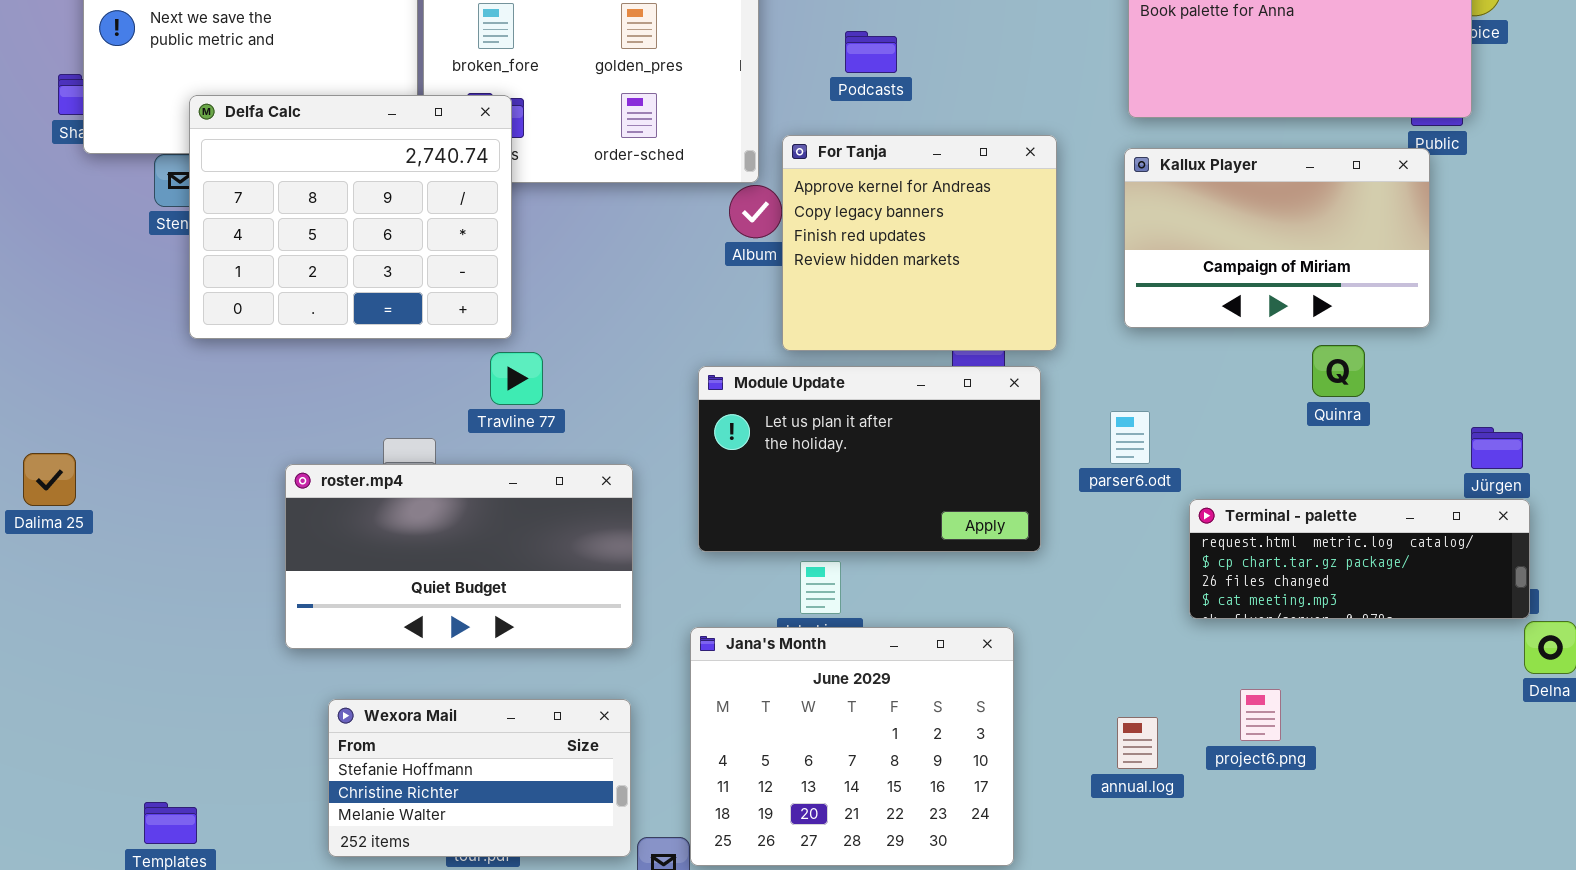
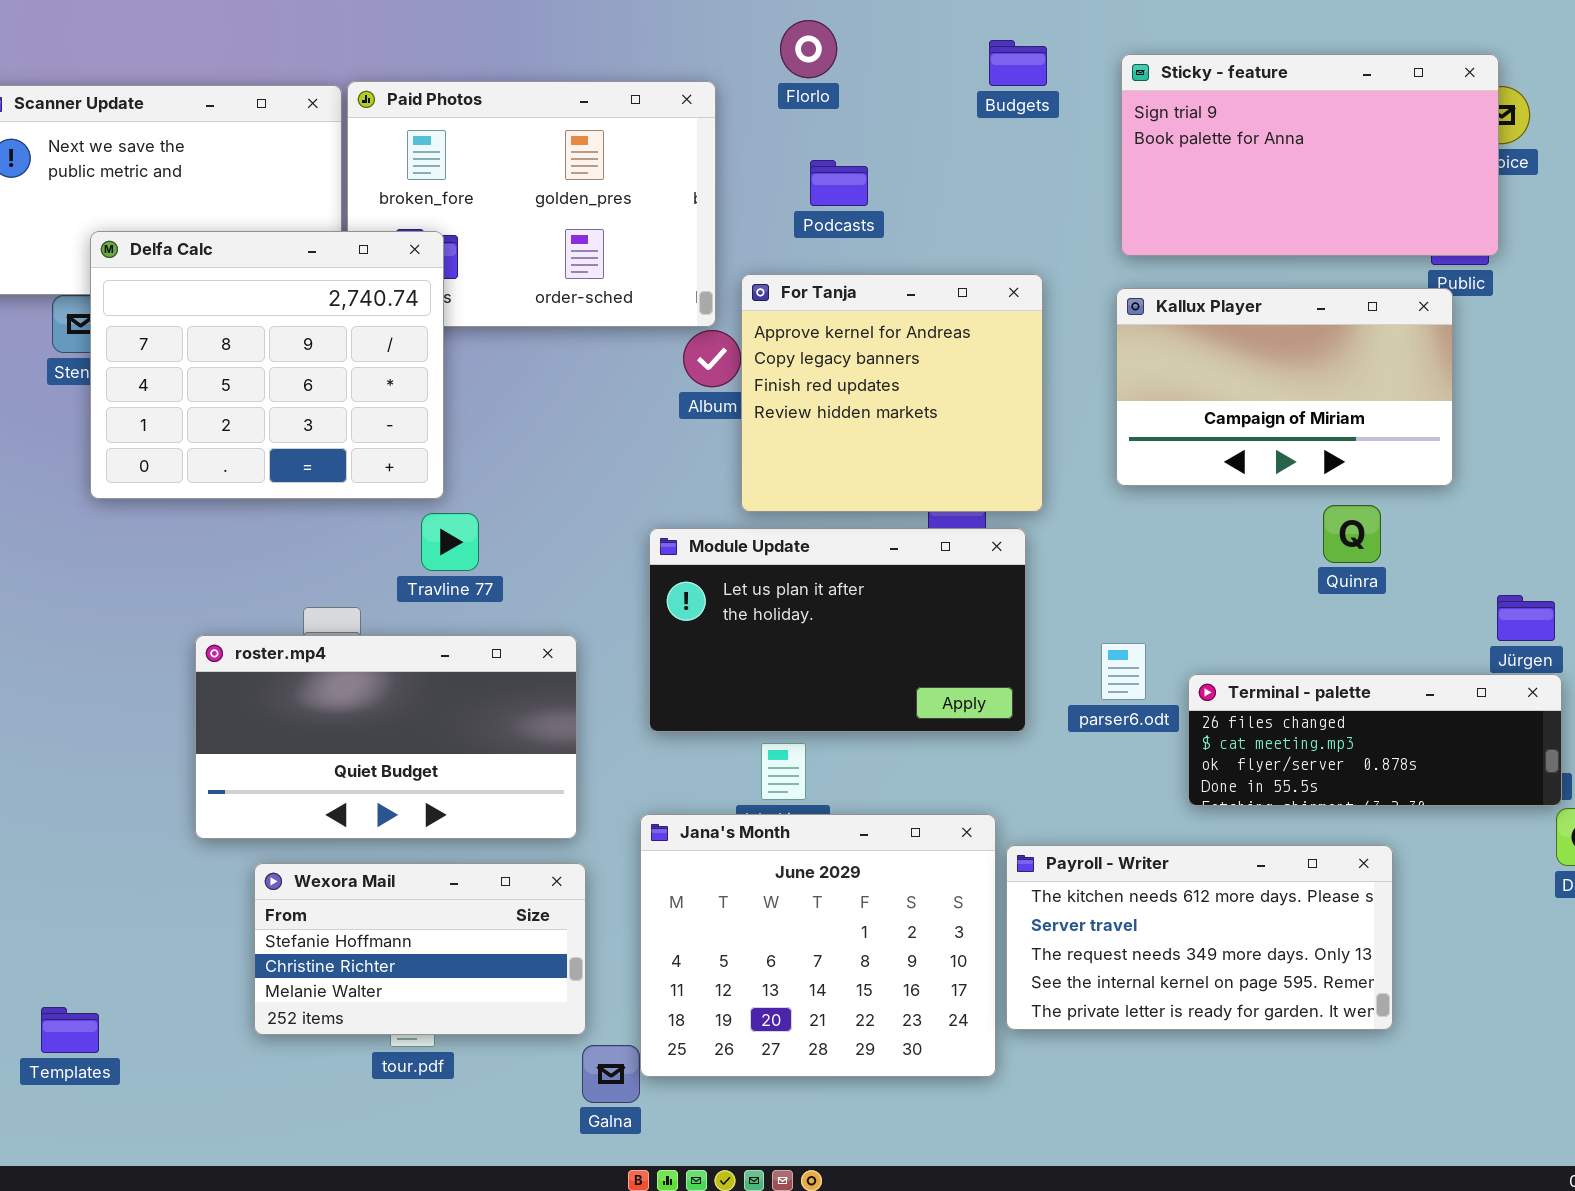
parser6.odt: [1110,411,1150,464] -> [1101,643,1146,700], moved
Terminal - palette: [1189,499,1530,619] -> [1188,674,1562,806], scrolled down 2 rows
Payroll - Writer: none -> [1006,845,1393,1030], opened
Wexora Mail: [328,699,631,857] -> [254,863,586,1035], moved

